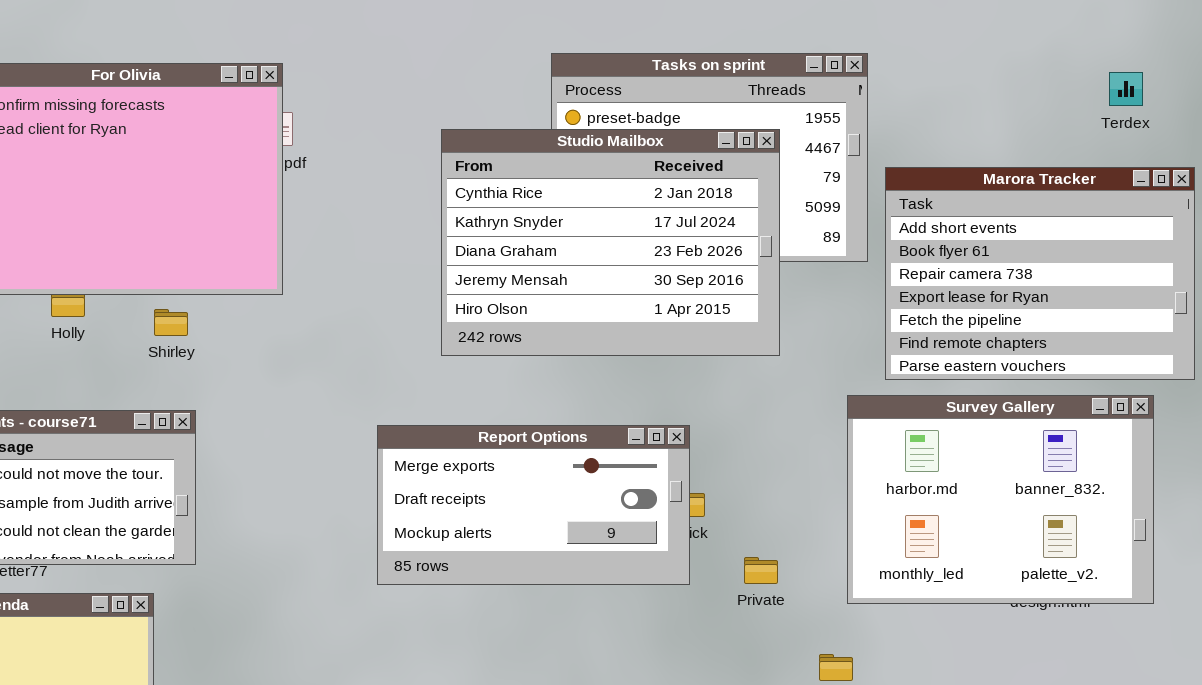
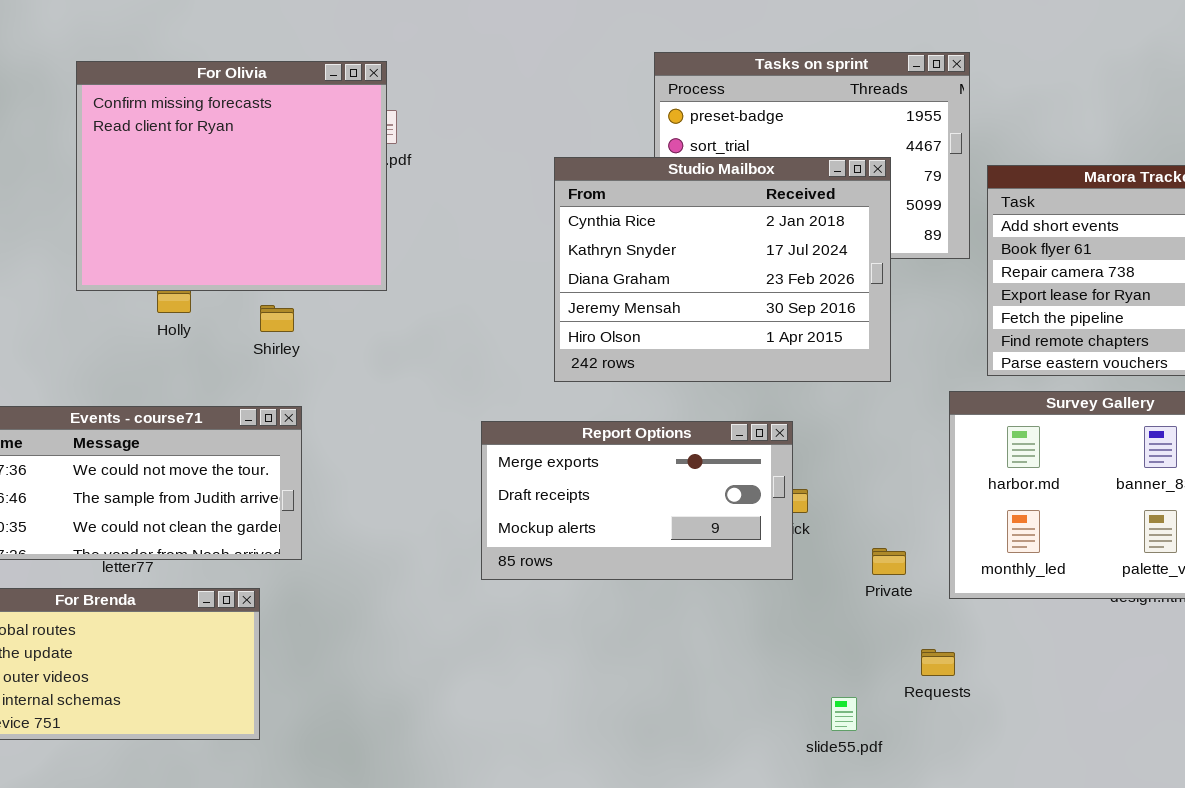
Studio Mailbox: [441,129,780,356] -> [554,157,891,382], moved
Private: [744,557,778,584] -> [872,548,906,575], moved

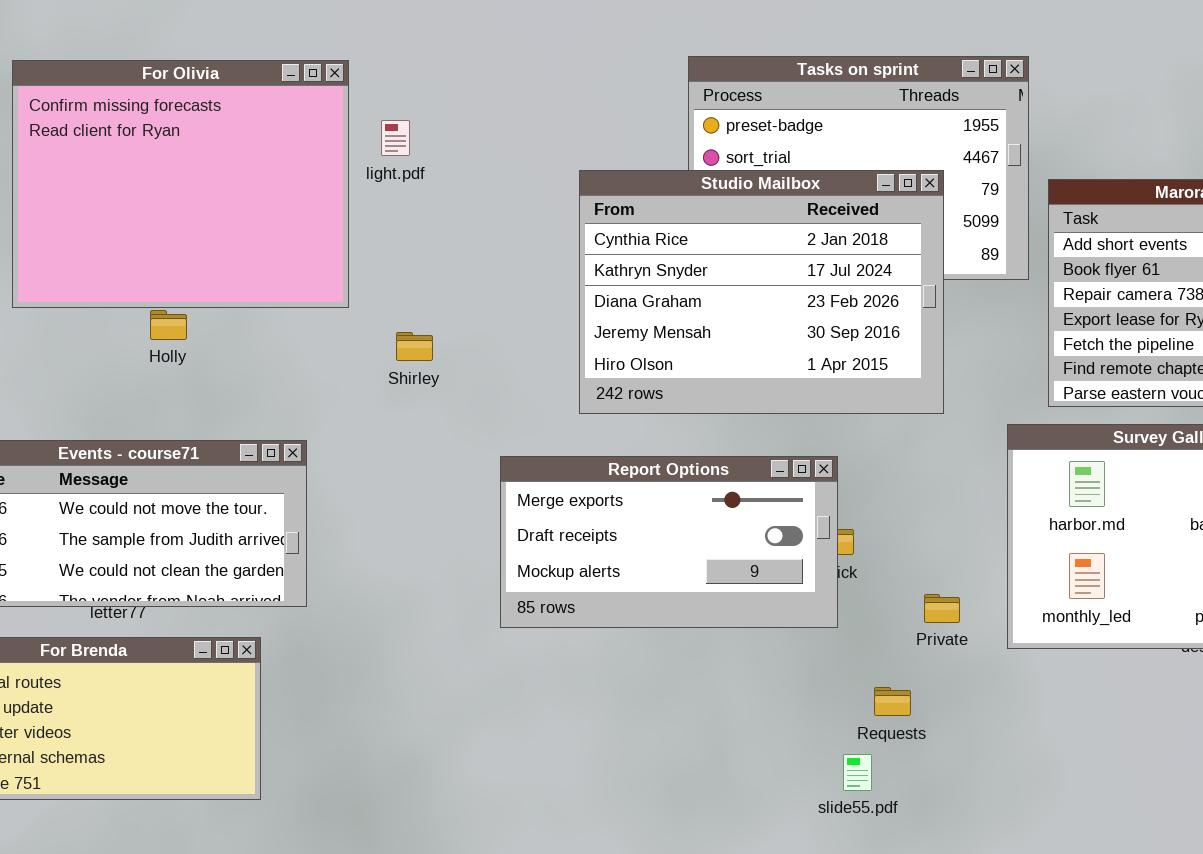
For Olivia: [76,61,387,291] -> [12,60,349,308], moved
Shirley: [260,305,294,332] -> [396,332,433,361], moved
Requests: [921,649,955,676] -> [874,687,911,716], moved
slide55.pdf: [831,697,857,731] -> [843,754,872,791], moved

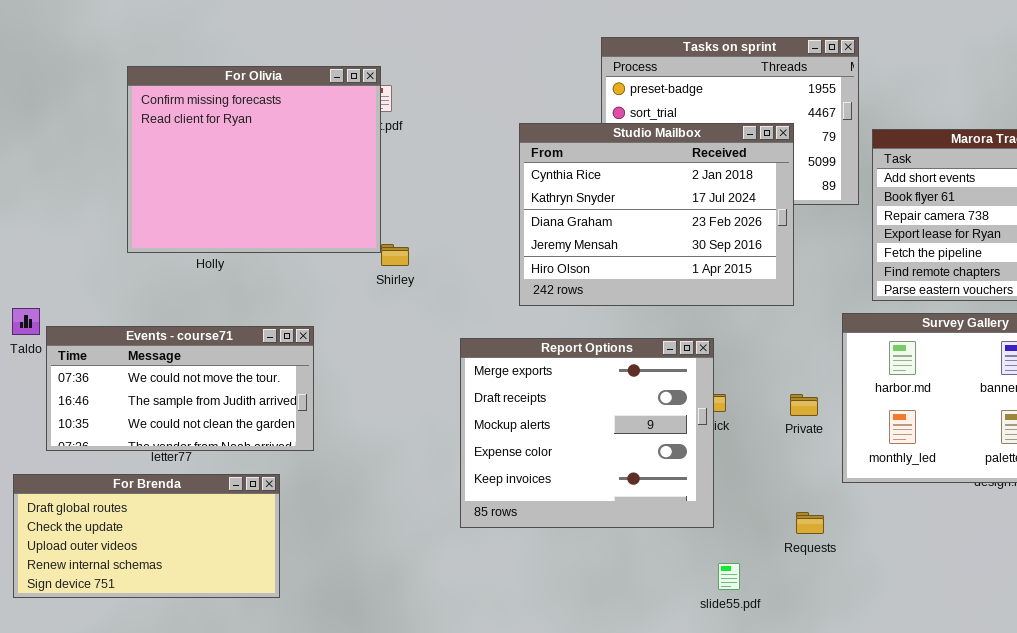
For Olivia: [12,60,349,308] -> [127,66,381,253], moved
Report Options: [500,456,838,628] -> [460,338,714,528], resized
Private: [924,594,960,623] -> [790,394,818,416], moved
Requests: [874,687,911,716] -> [796,512,824,534], moved

